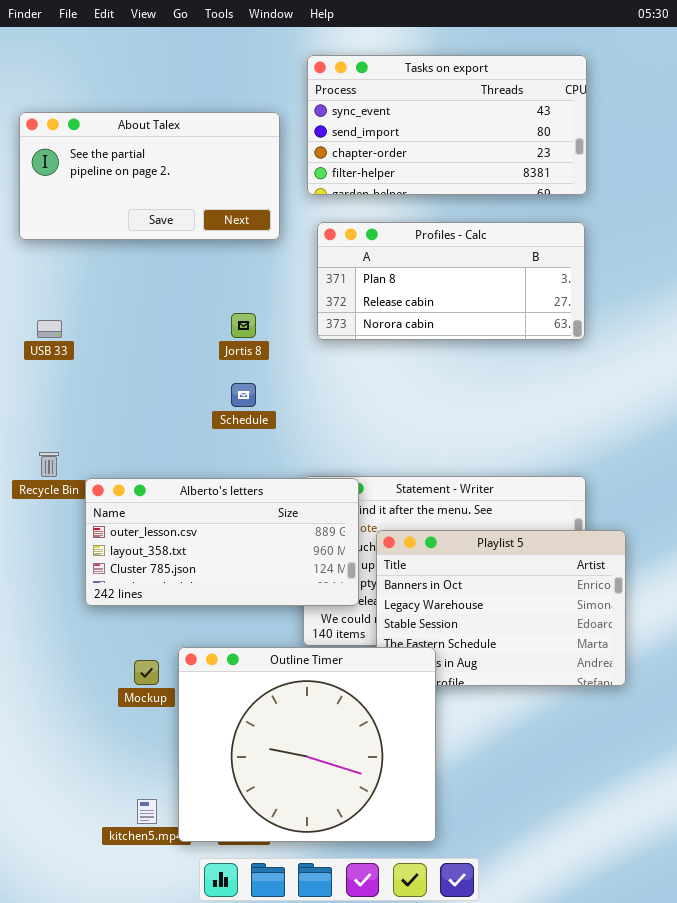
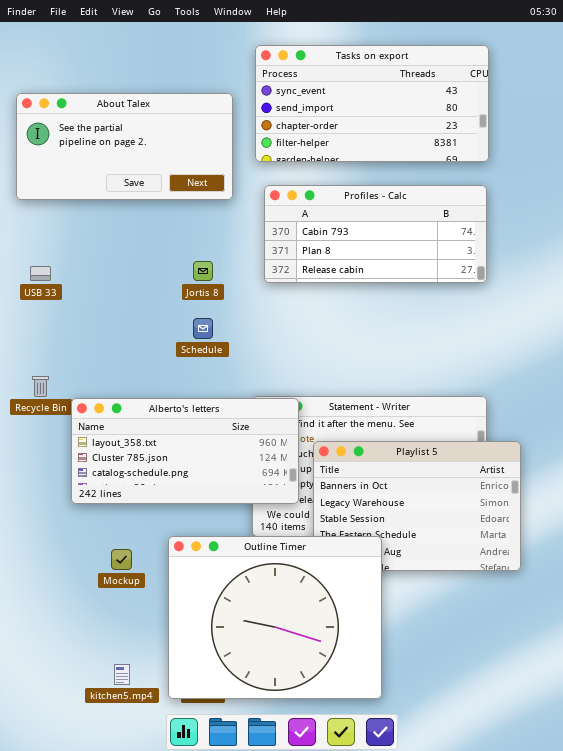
Profiles - Calc: [317,222,585,340] -> [264,185,487,283], scrolled up 1 row
Alberto's letters: [85,478,359,606] -> [71,398,299,504], scrolled down 1 row
Outline Timer: [178,647,436,842] -> [168,536,382,699], moved

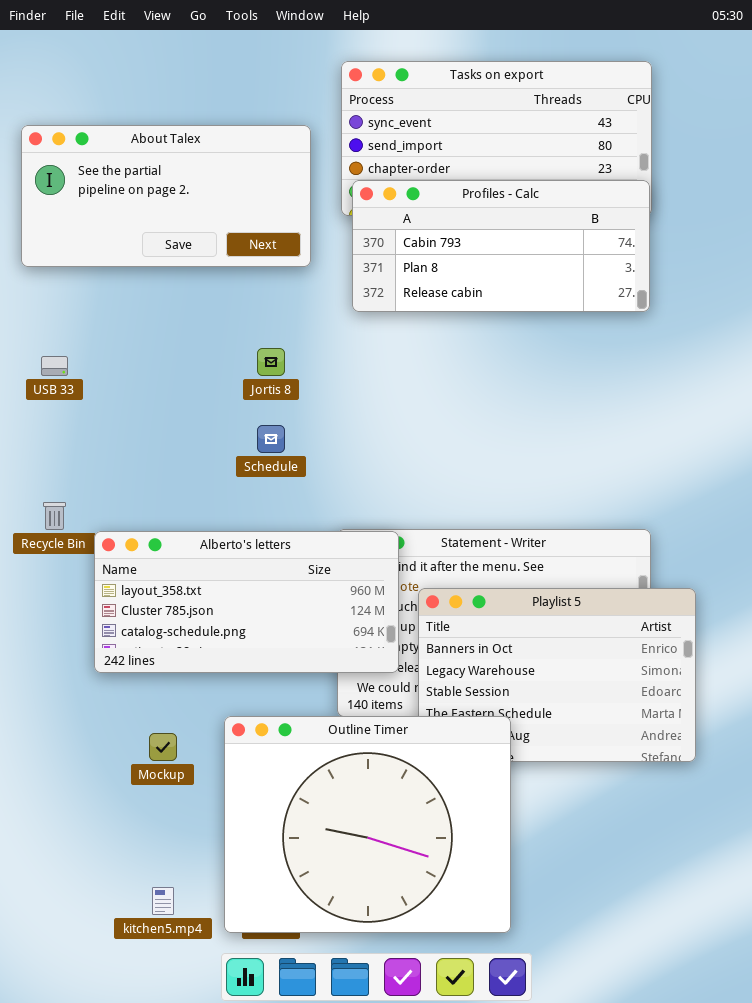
Profiles - Calc: [264,185,487,283] -> [352,180,650,312], moved

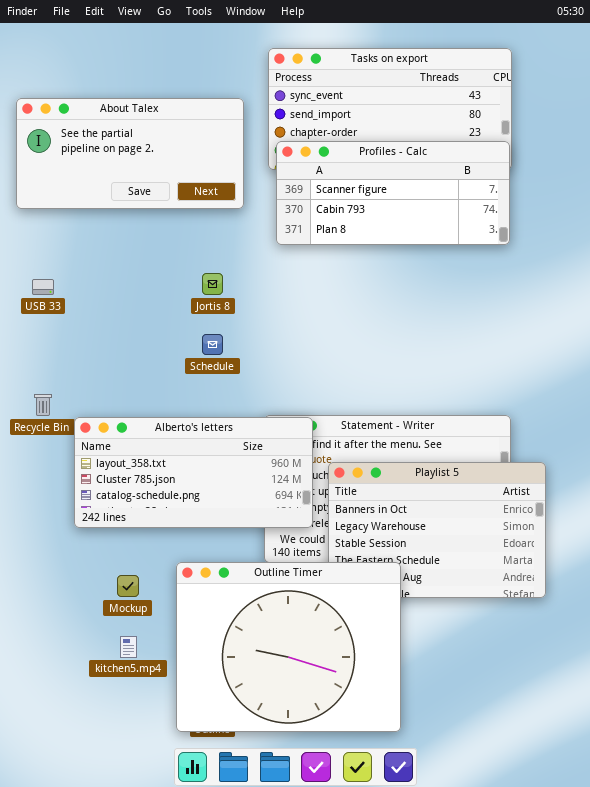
Profiles - Calc: [352,180,650,312] -> [276,141,510,245], scrolled up 1 row
kitchen5.mp4: [152,887,174,915] -> [120,636,137,658], moved

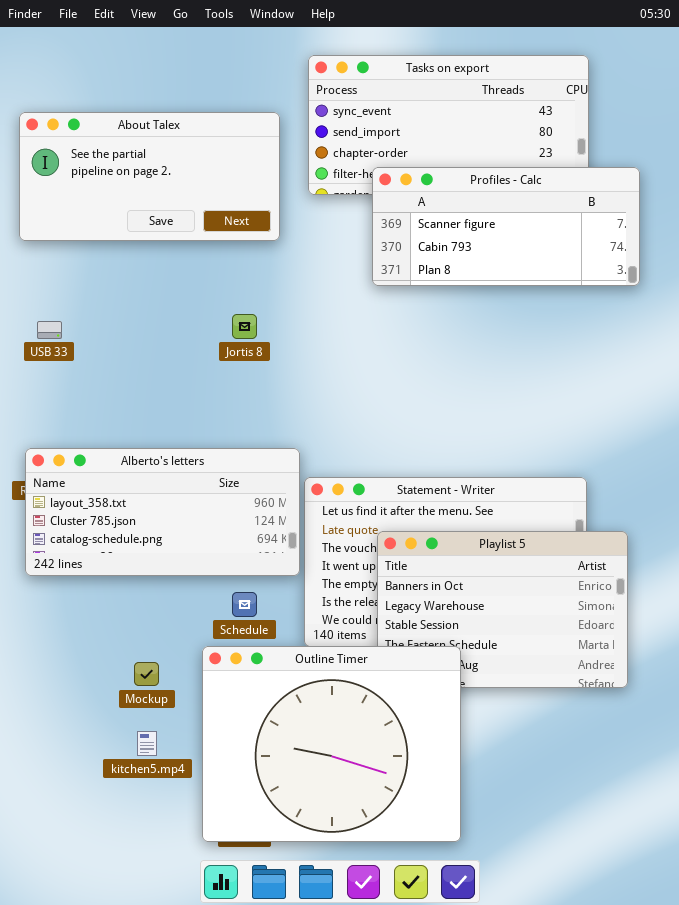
Profiles - Calc: [276,141,510,245] -> [372,167,640,286], moved
Schedule: [202,334,223,355] -> [232,592,257,617], moved
Alberto's letters: [74,417,313,528] -> [25,448,300,576], moved

